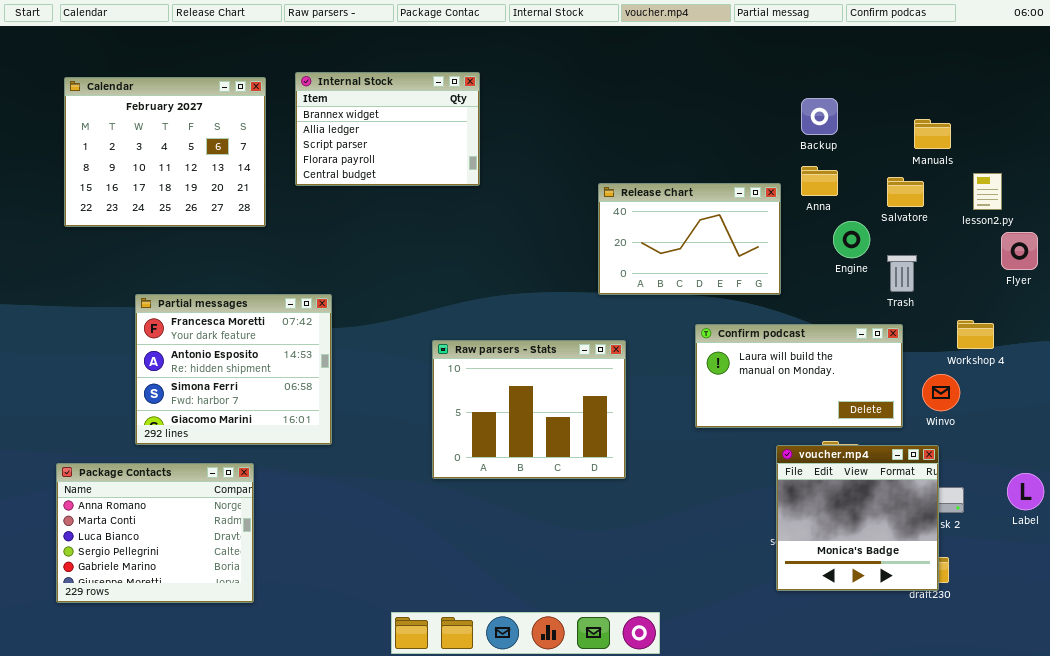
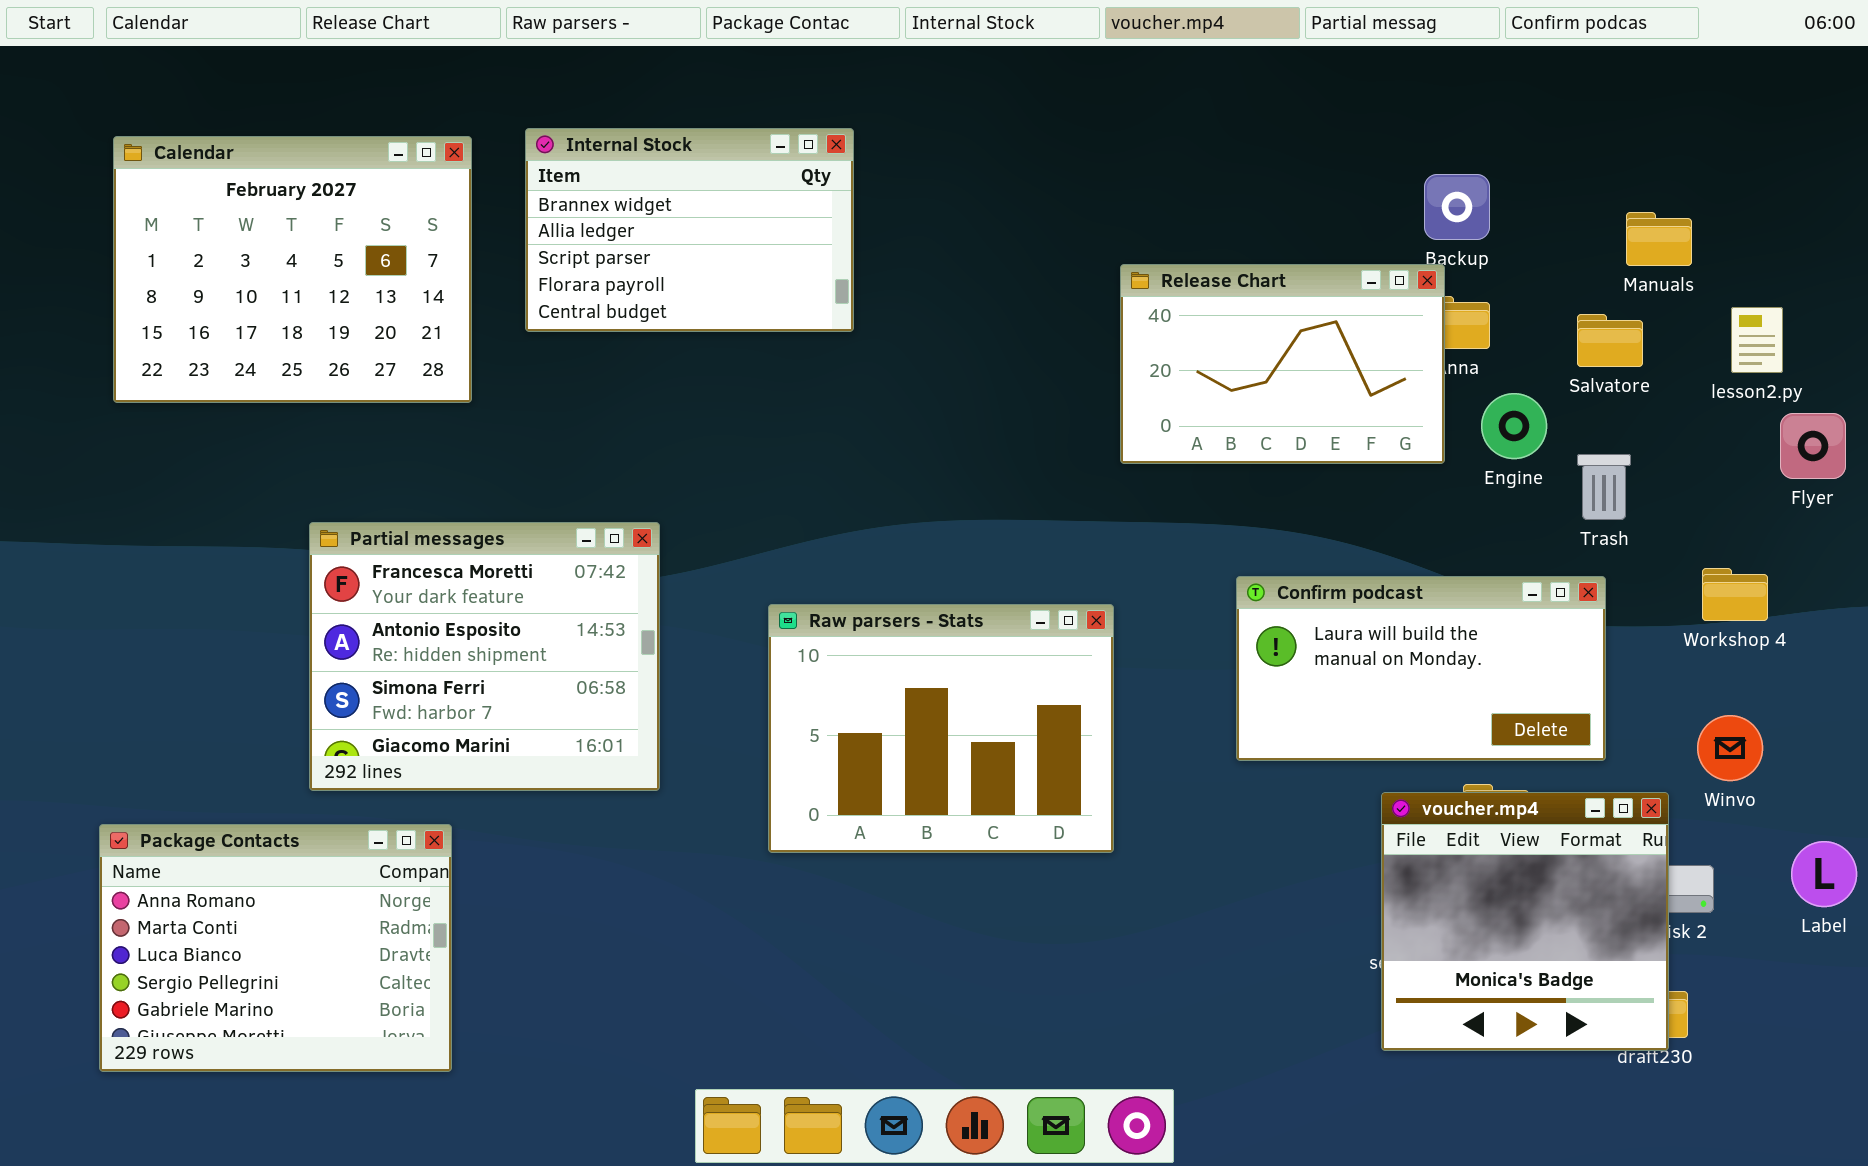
Release Chart: [598,183,781,295] -> [1120,264,1445,464], moved
Partial messages: [135,294,332,445] -> [309,522,660,791], moved
Winvo: [922,374,960,411] -> [1697,715,1763,781], moved

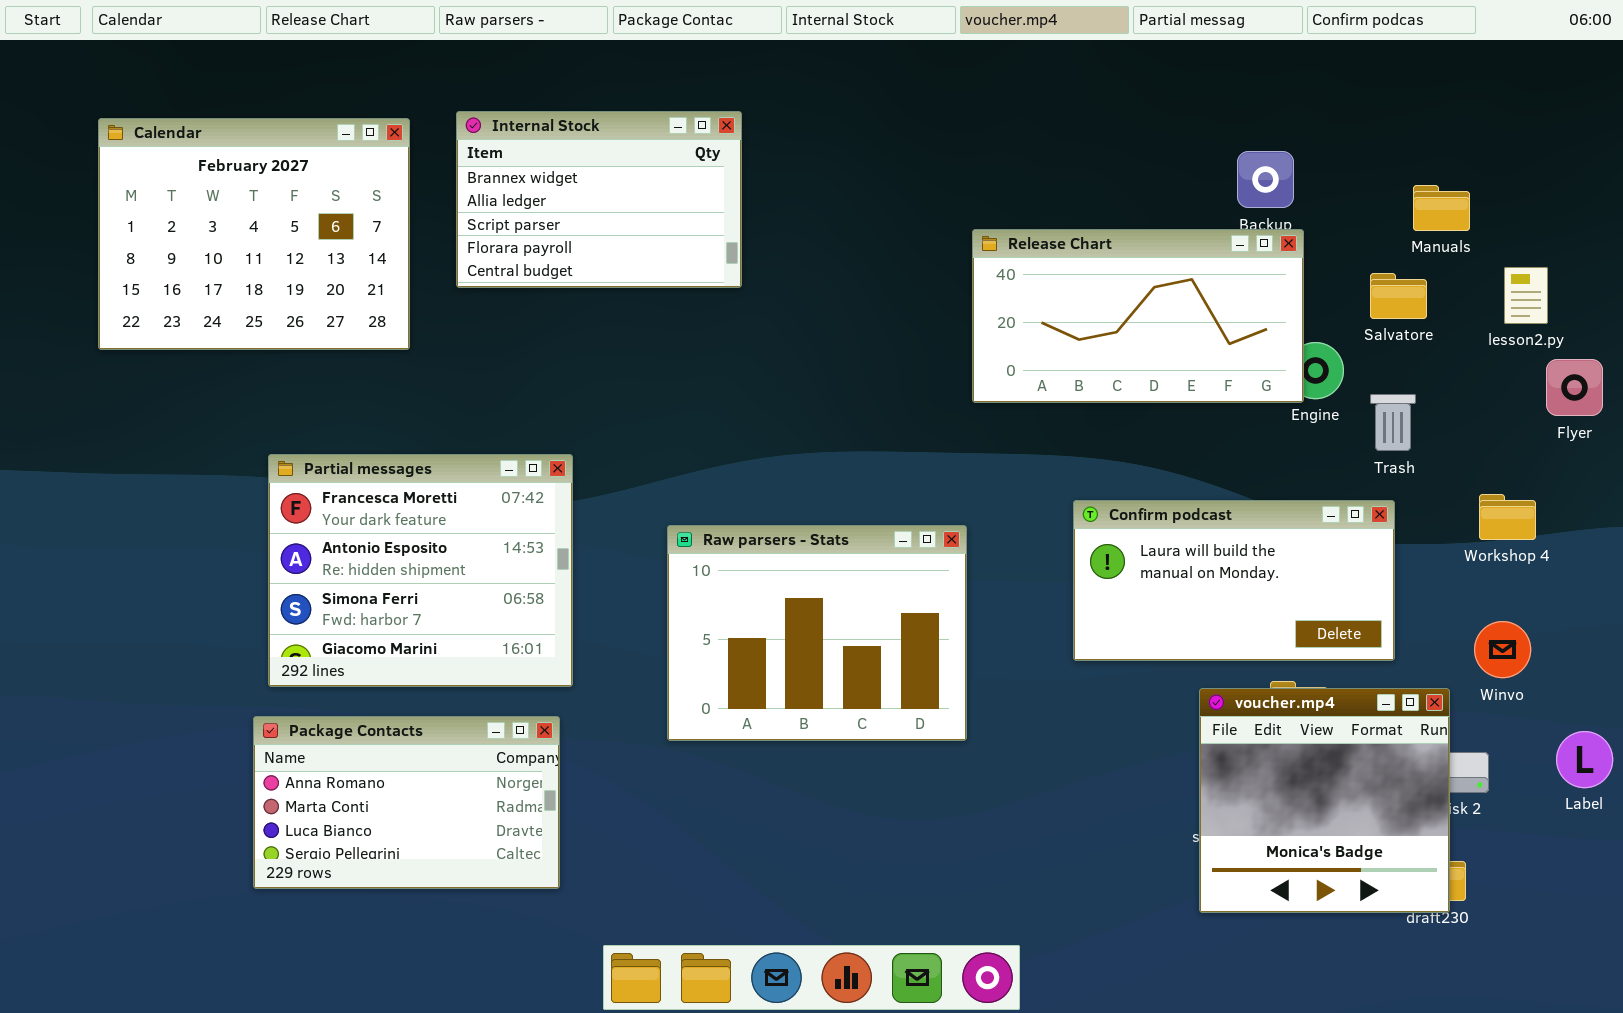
Release Chart: [1120,264,1445,464] -> [972,229,1304,403], resized
Package Contacts: [99,824,452,1072] -> [253,716,560,889], moved, resized

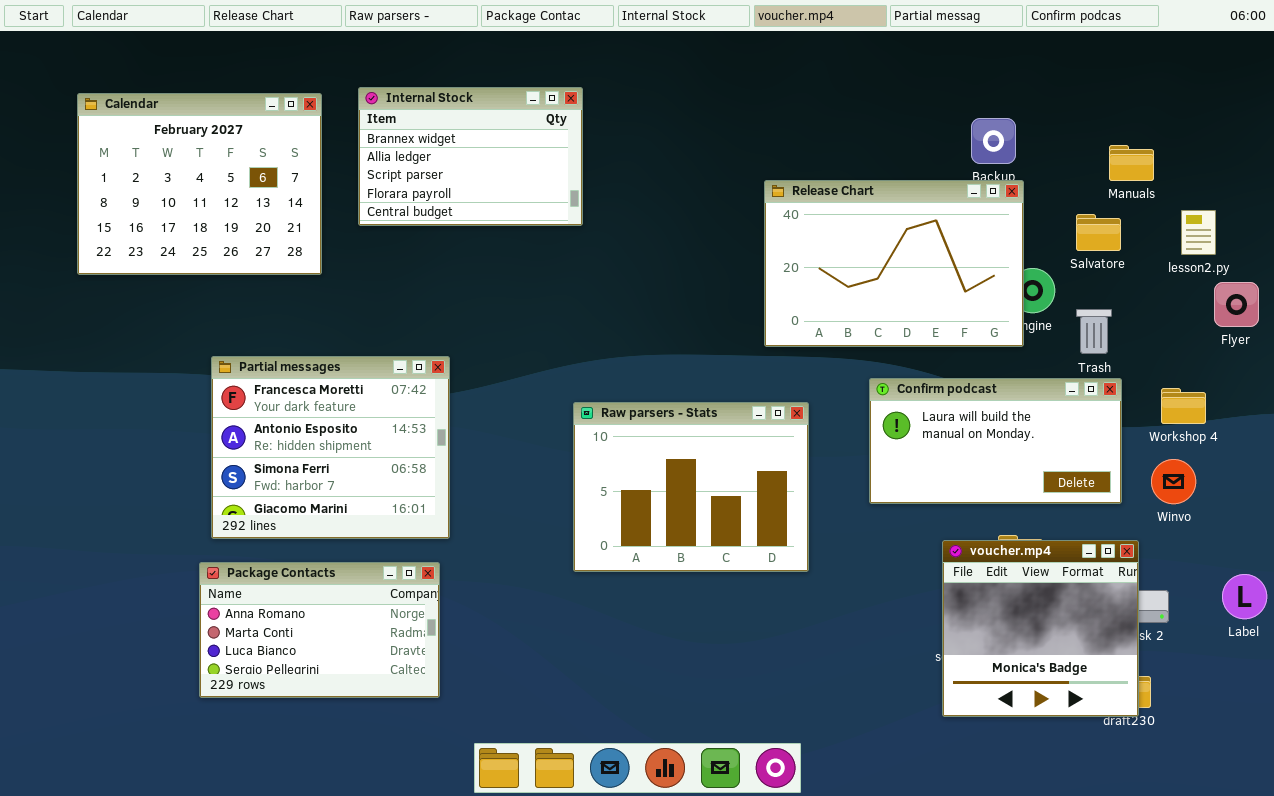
Release Chart: [972,229,1304,403] -> [764,180,1024,347], resized
Confirm podcast: [1073,500,1395,661] -> [869,378,1122,504], moved
Raw parsers - Stats: [667,525,967,741] -> [573,402,809,572], moved
Winvo: [1474,621,1531,678] -> [1151,459,1196,504], moved

